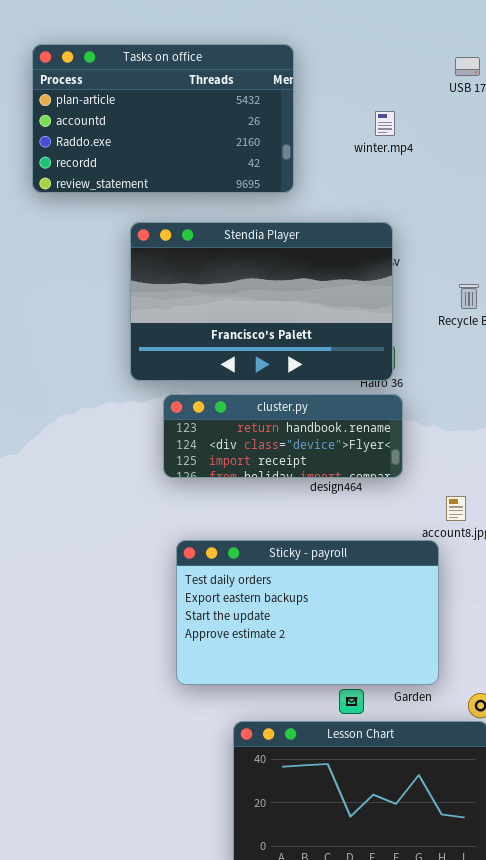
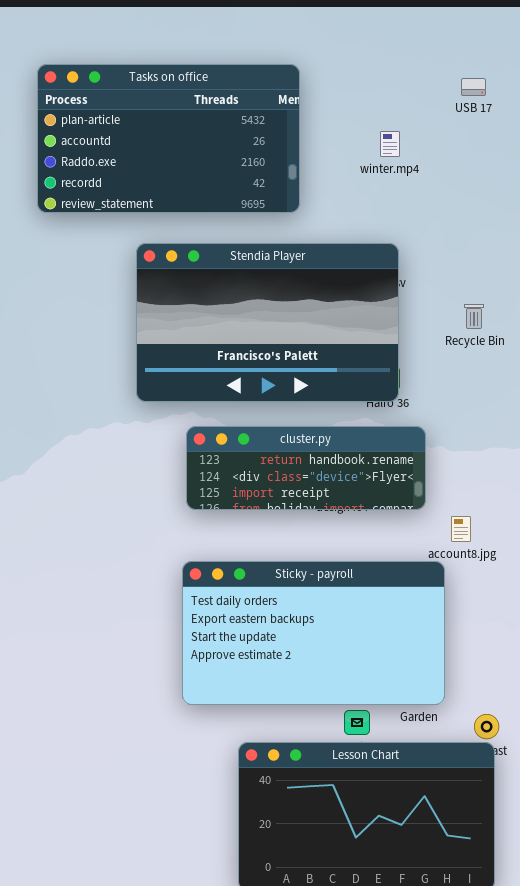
cluster.py: [163,394,403,478] -> [186,426,426,510], moved

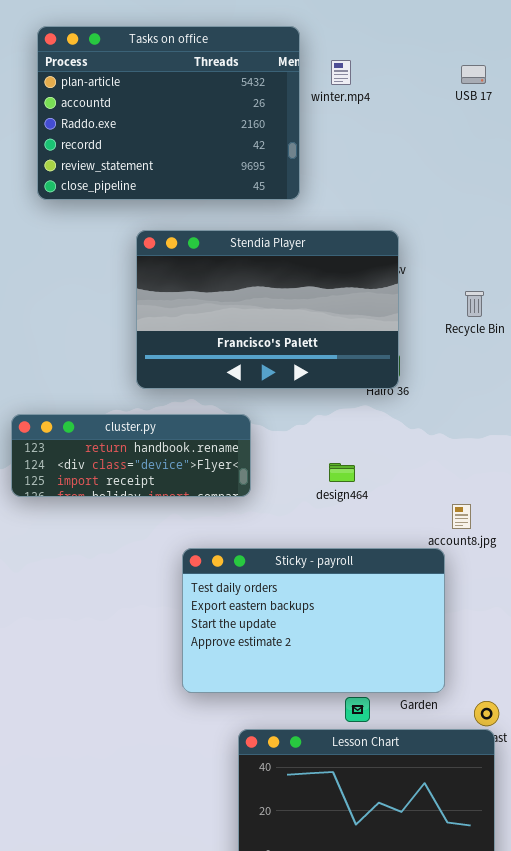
Tasks on office: [37,64,300,213] -> [37,26,300,200], resized
winter.mp4: [380,131,400,157] -> [331,60,351,85], moved
cluster.py: [186,426,426,510] -> [11,414,251,497], moved

